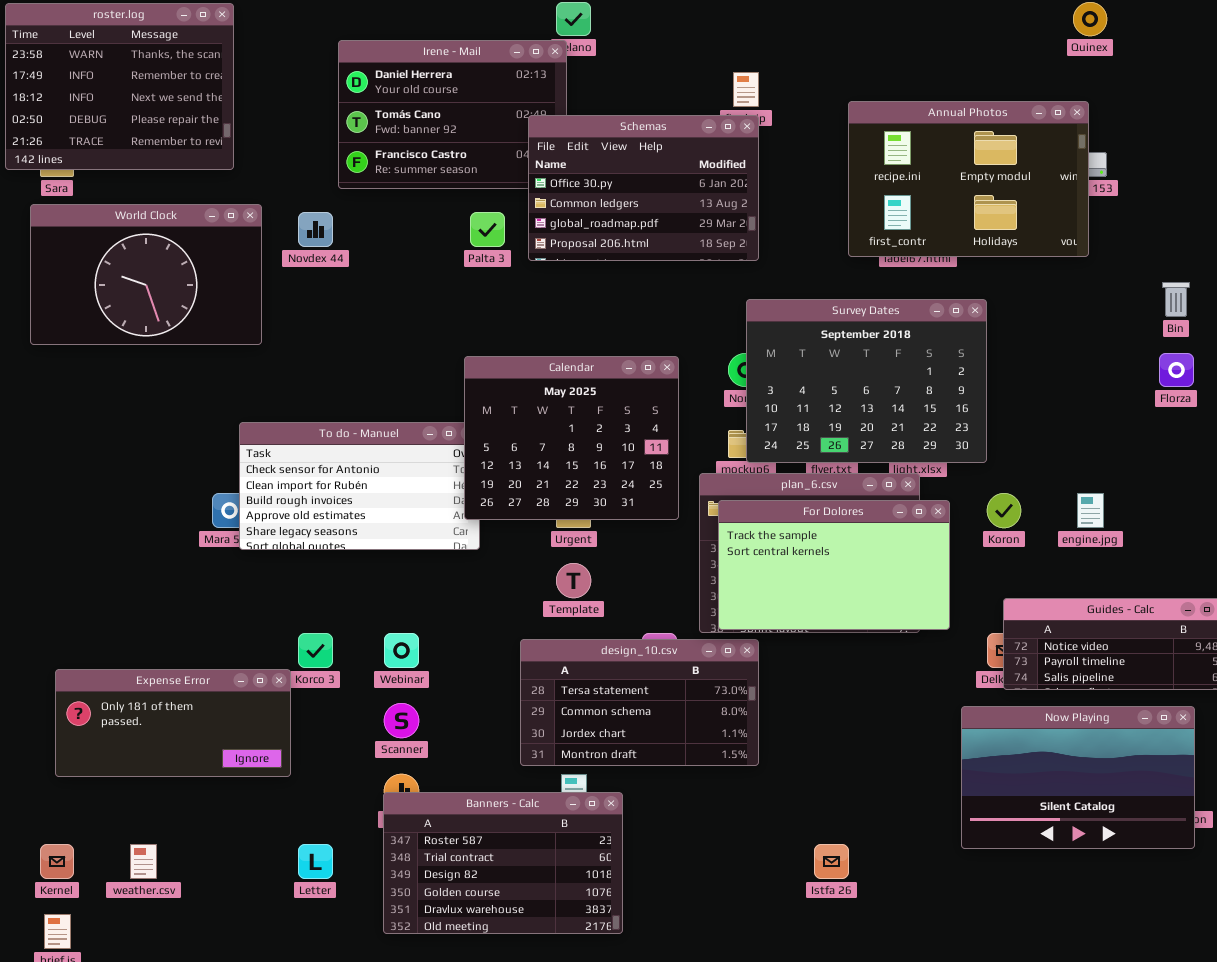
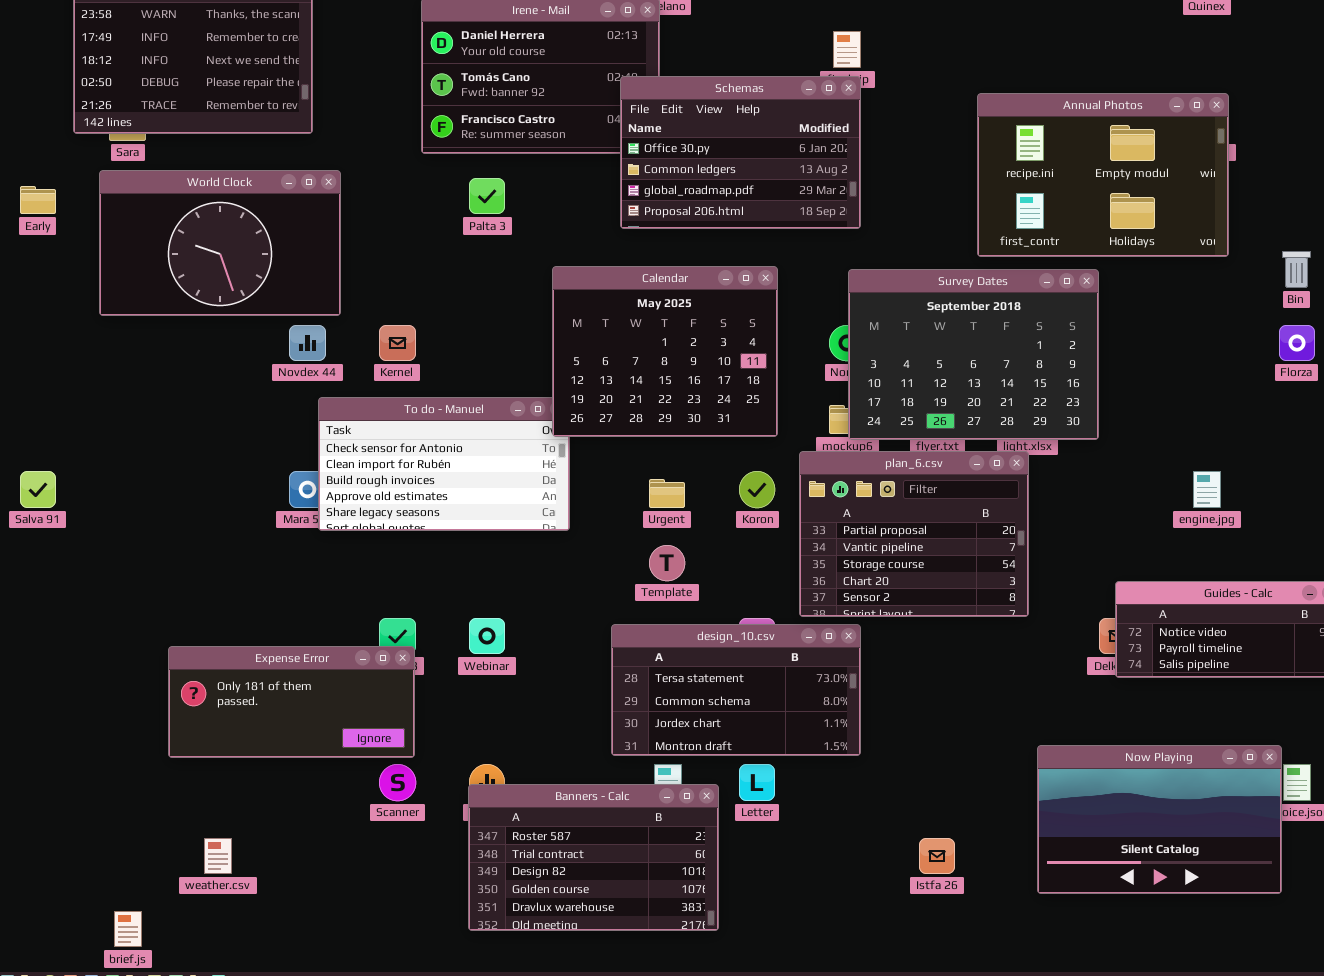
Annual Photos: [848,101,1089,257] -> [977,93,1229,257], moved
Novdex 44: [298,212,333,247] -> [289,325,326,361], moved
Palta 3: [470,212,505,247] -> [469,178,505,214], moved
Calendar: [464,356,679,520] -> [552,266,778,437], moved
Koron: [987,493,1021,528] -> [739,471,775,508], moved
For Dolores: [718,500,950,630] -> none, closed
Expense Error: [55,669,291,777] -> [168,646,415,758], moved
Scanner: [384,703,419,738] -> [379,764,416,801], moved
Now Playing: [961,706,1195,849] -> [1037,745,1282,894], moved
Kernel: [40,844,74,879] -> [379,325,416,361], moved
Letter: [298,844,333,879] -> [739,764,775,801], moved

